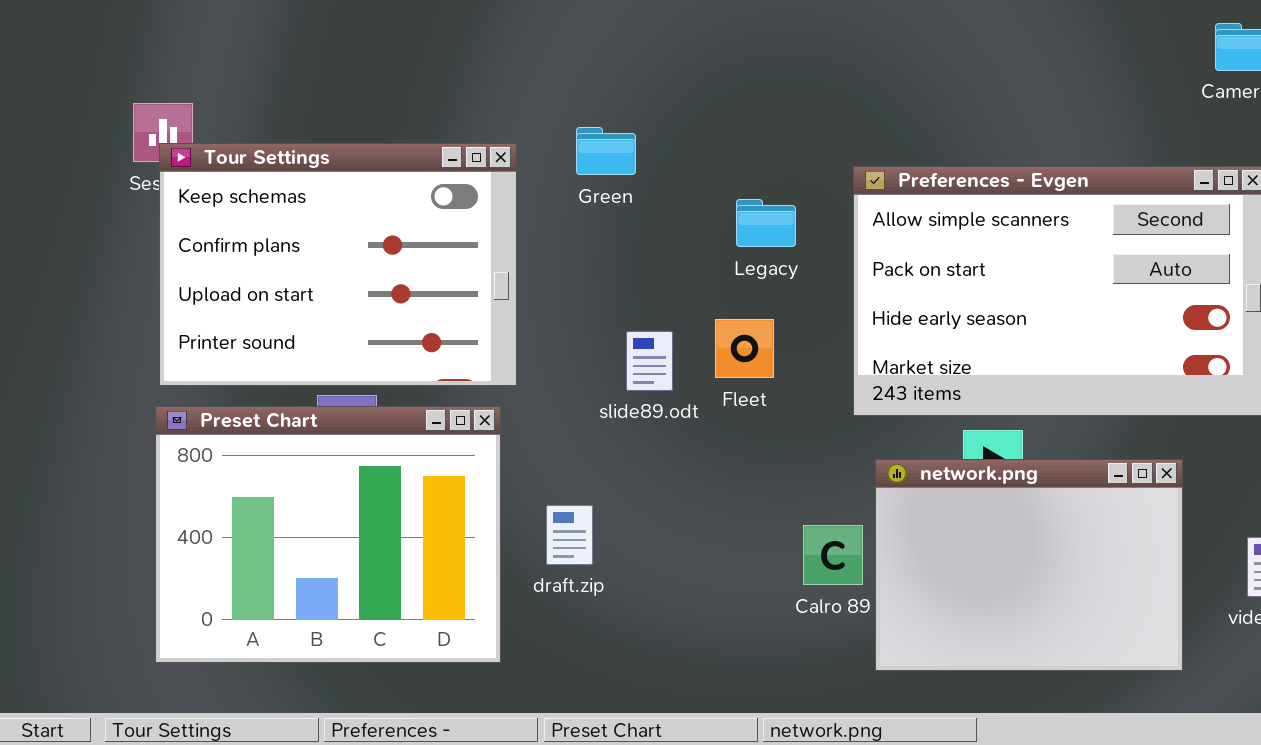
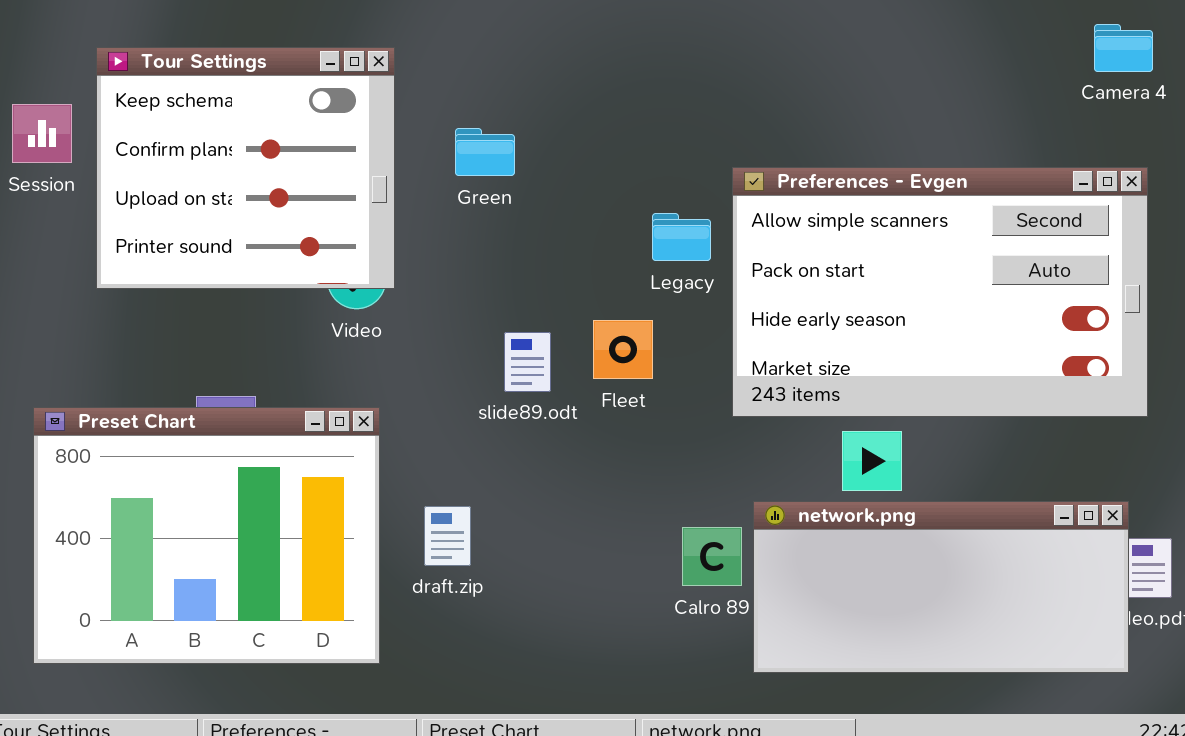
Tour Settings: [159,143,517,386] -> [96,47,395,289], moved, resized
Legacy: [736,199,796,247] -> [652,213,711,261], moved
network.png: [875,459,1183,671] -> [753,501,1129,673], resized

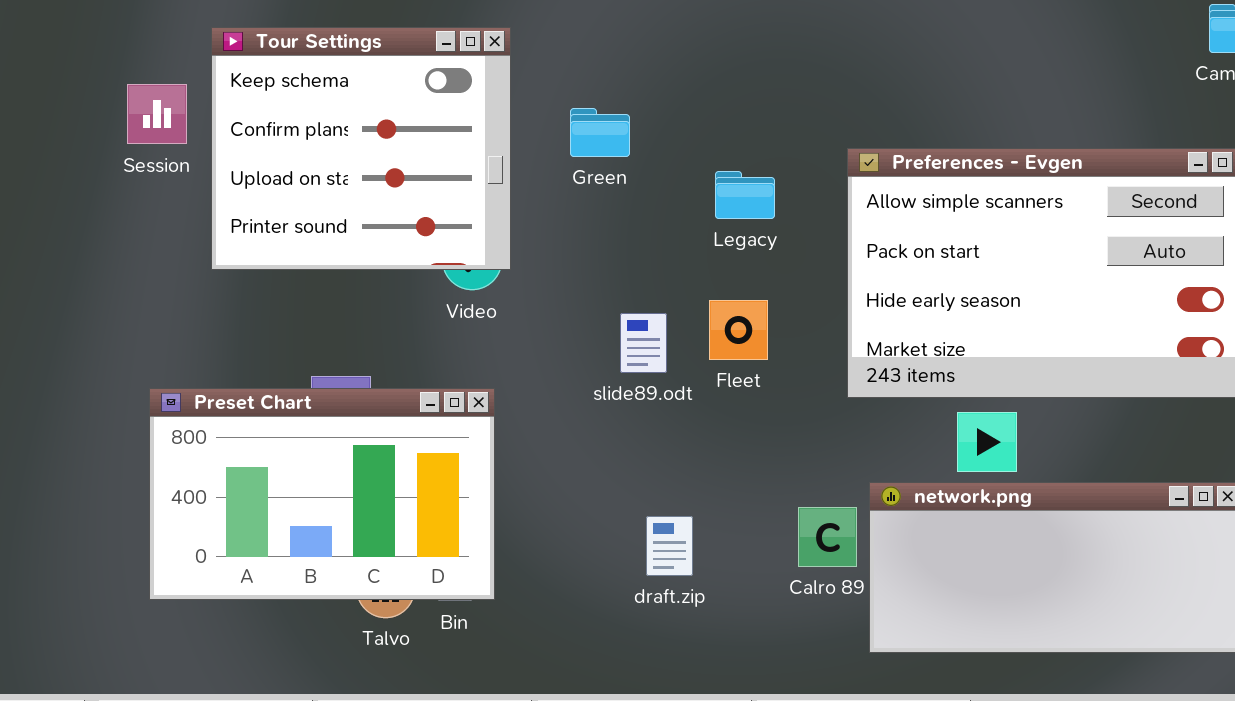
Legacy: [652,213,711,261] -> [715,171,775,219], moved
Preset Chart: [33,407,380,664] -> [149,388,495,600], resized
draft.zip: [424,506,471,566] -> [646,516,693,576], moved

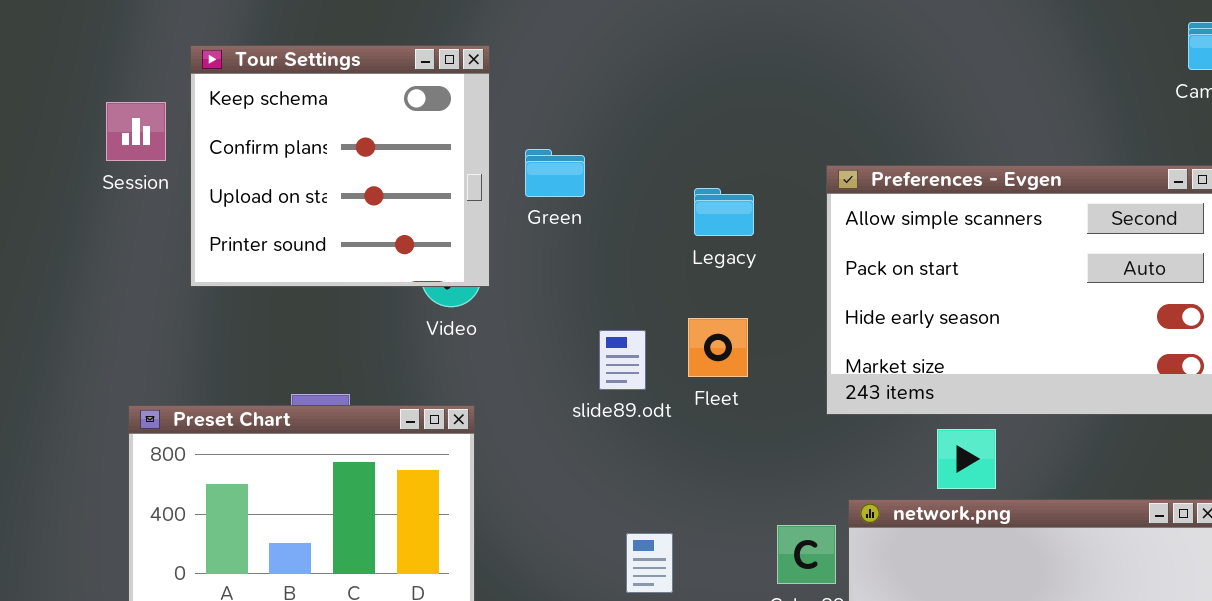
Green: [570,108,630,157] -> [525,149,585,197], moved

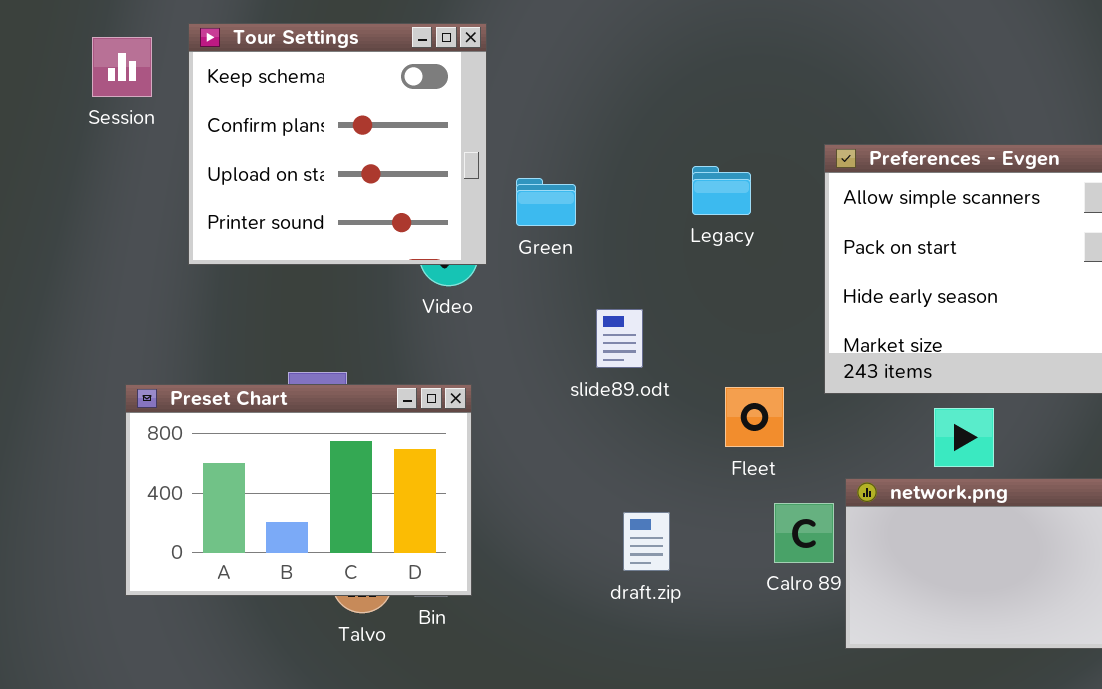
Session: [106,102,166,161] -> [92,37,152,97], moved
Green: [525,149,585,197] -> [516,178,576,226], moved
Fleet: [688,318,748,377] -> [725,387,784,447], moved

